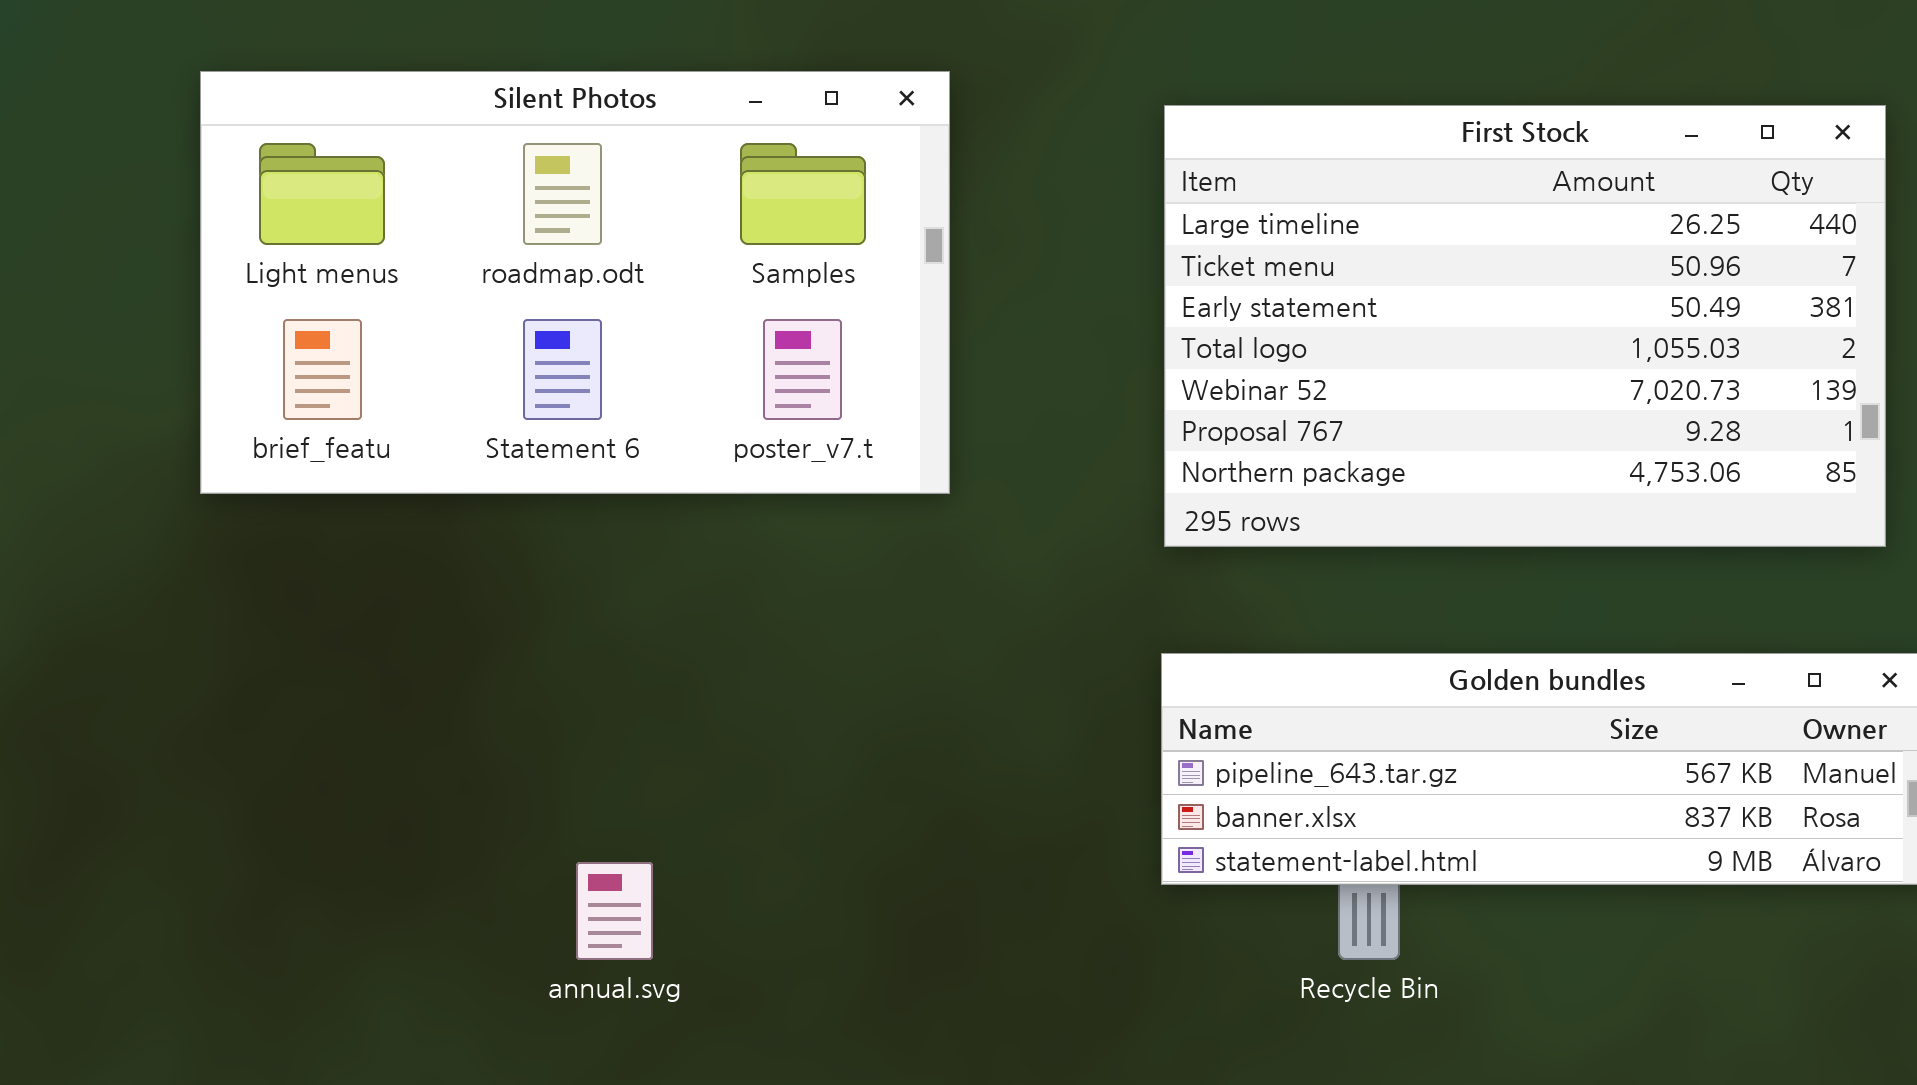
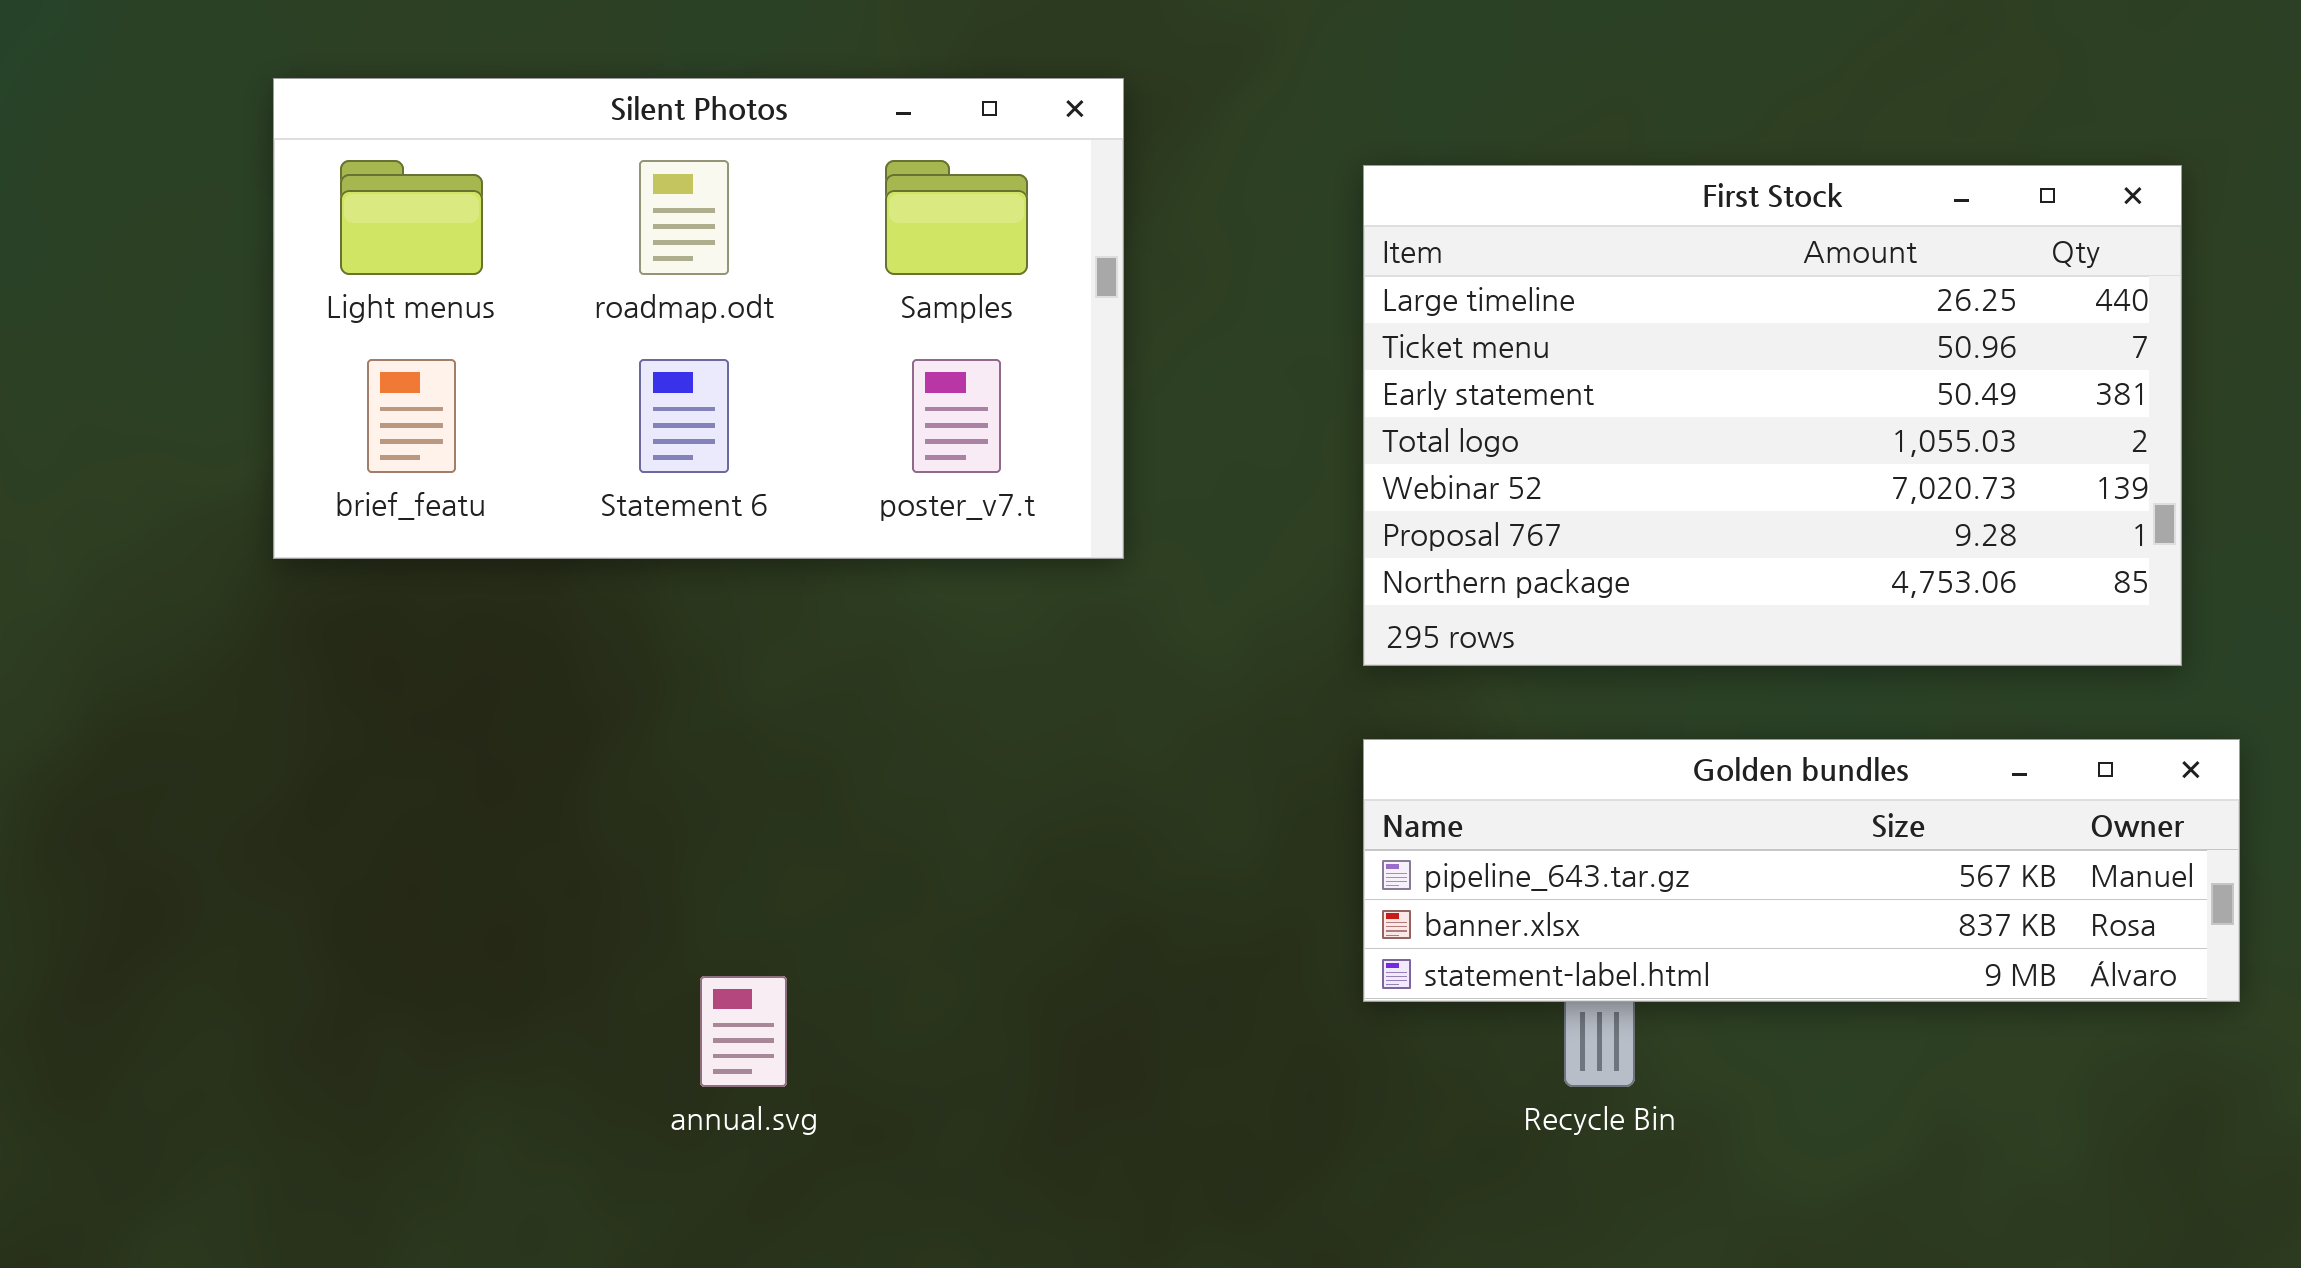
First Stock: [1164,105,1886,547] -> [1363,165,2182,666], moved

